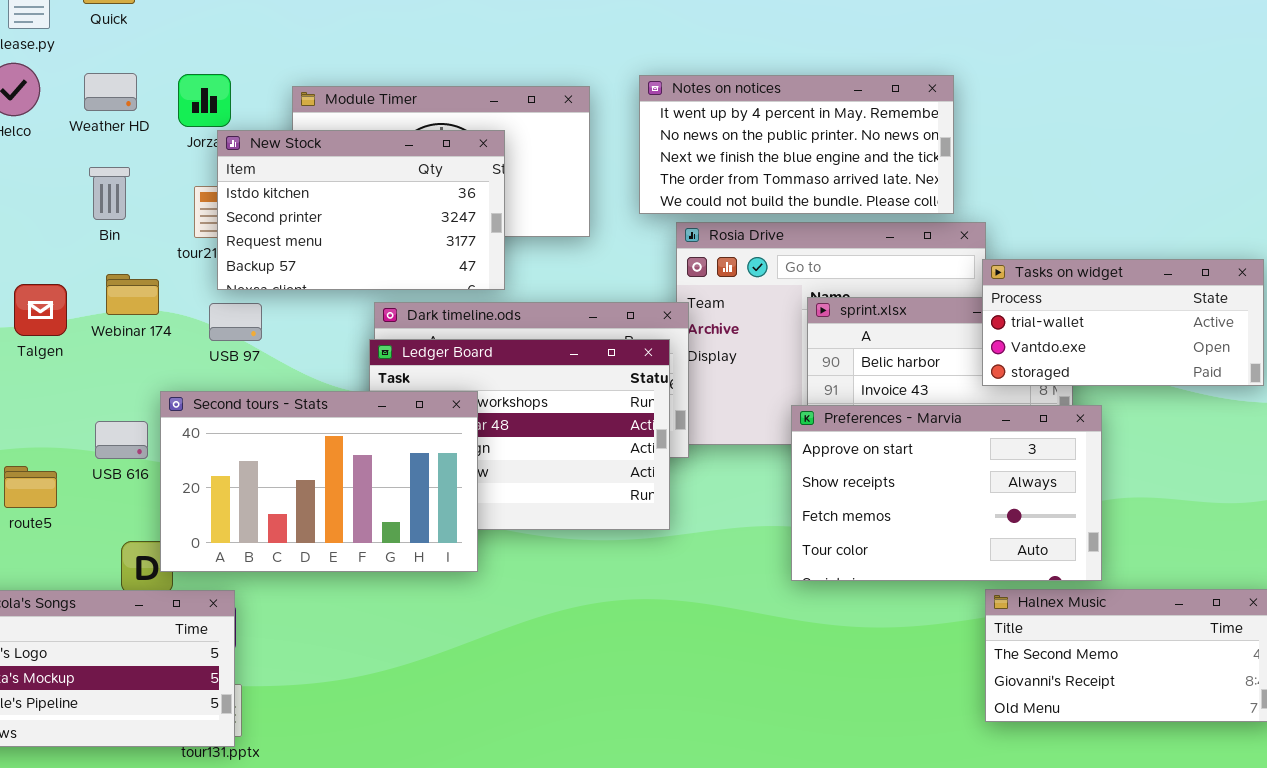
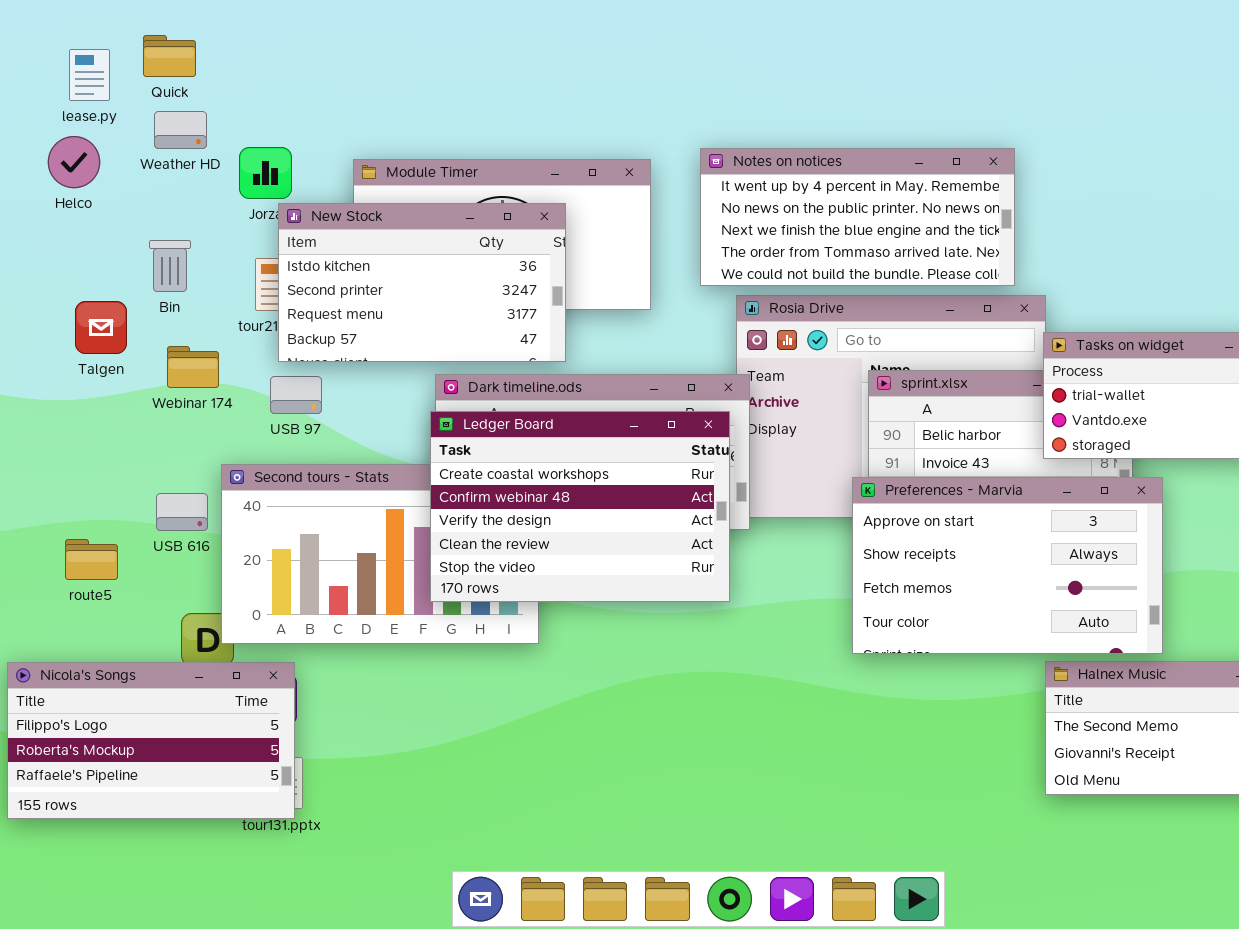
Weather HD: [84,73,137,111] -> [154,111,207,149], moved
Talgen: [14,284,67,336] -> [75,301,127,354], moved
Ledger Board: [369,339,670,530] -> [430,411,730,602], raised

